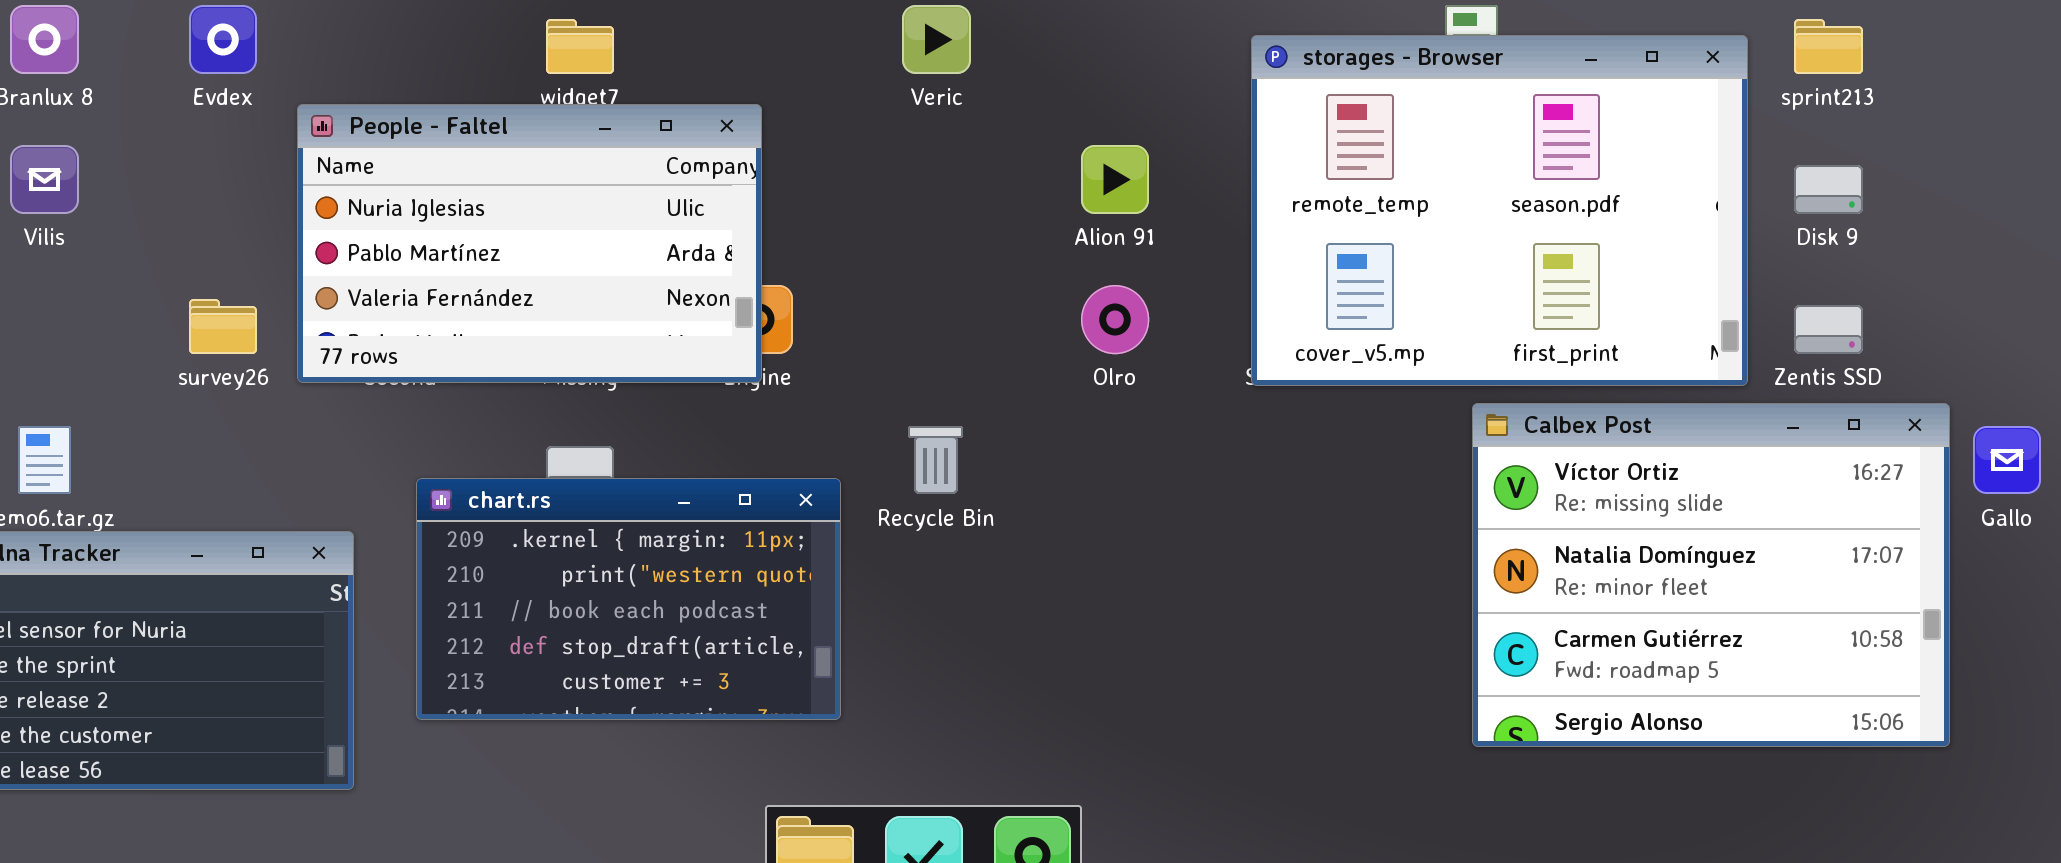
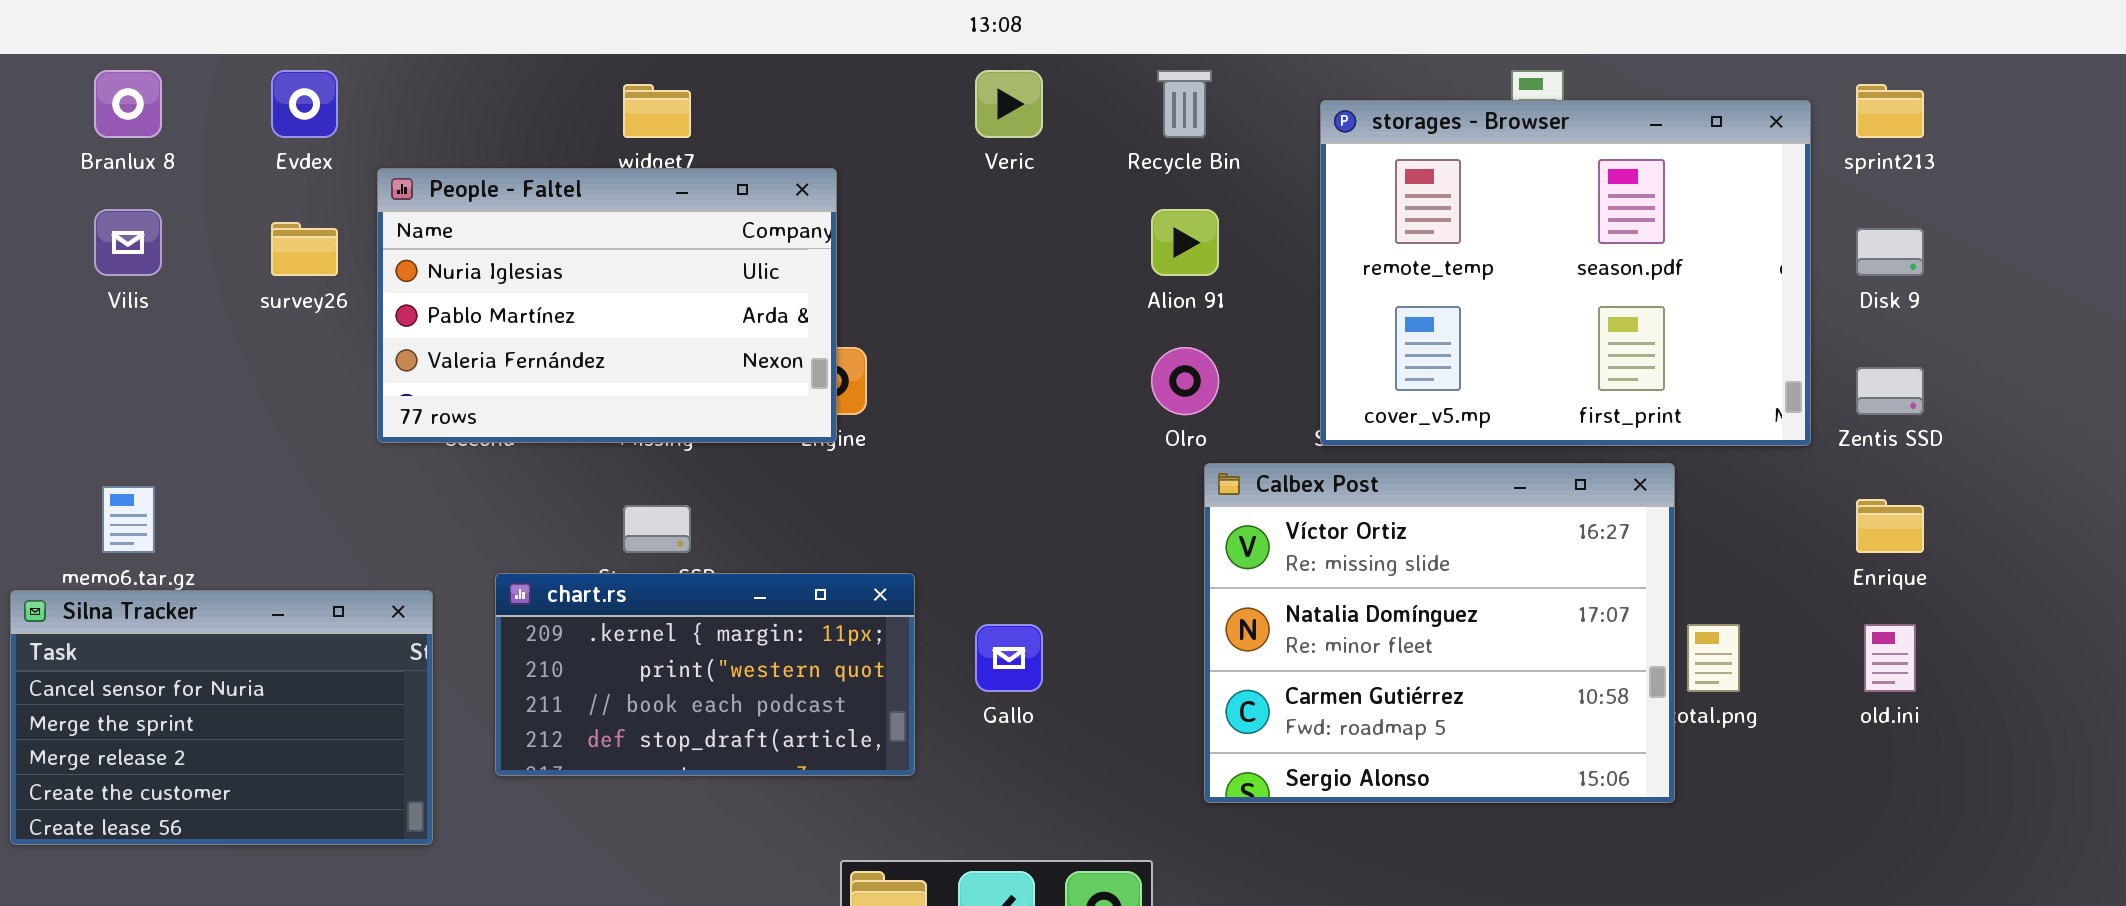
survey26: [189,299,257,354] -> [271,222,338,276], moved
Calbex Post: [1472,403,1950,747] -> [1204,463,1675,803], moved
Recycle Bin: [908,426,963,494] -> [1157,70,1212,138], moved
Gallo: [1973,426,2041,494] -> [975,624,1043,692], moved
chart.rs: [416,478,841,720] -> [495,573,915,776], resized

